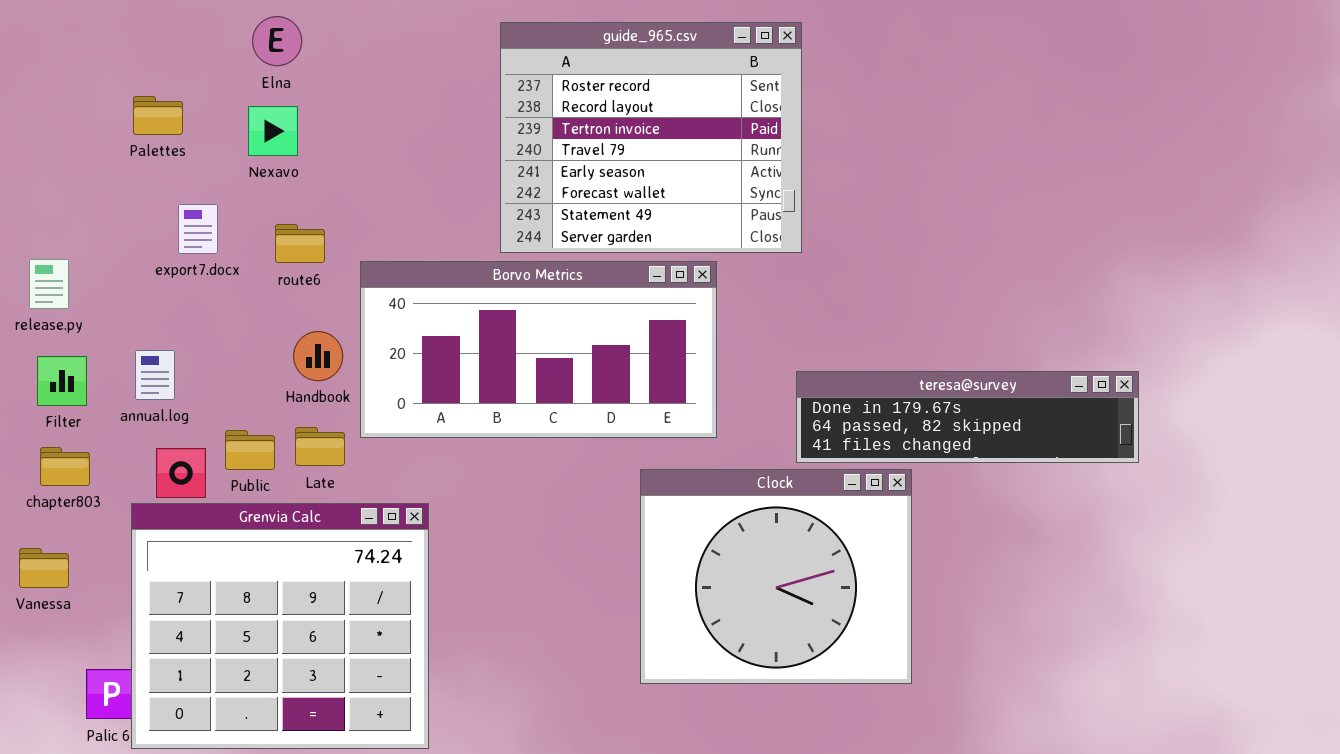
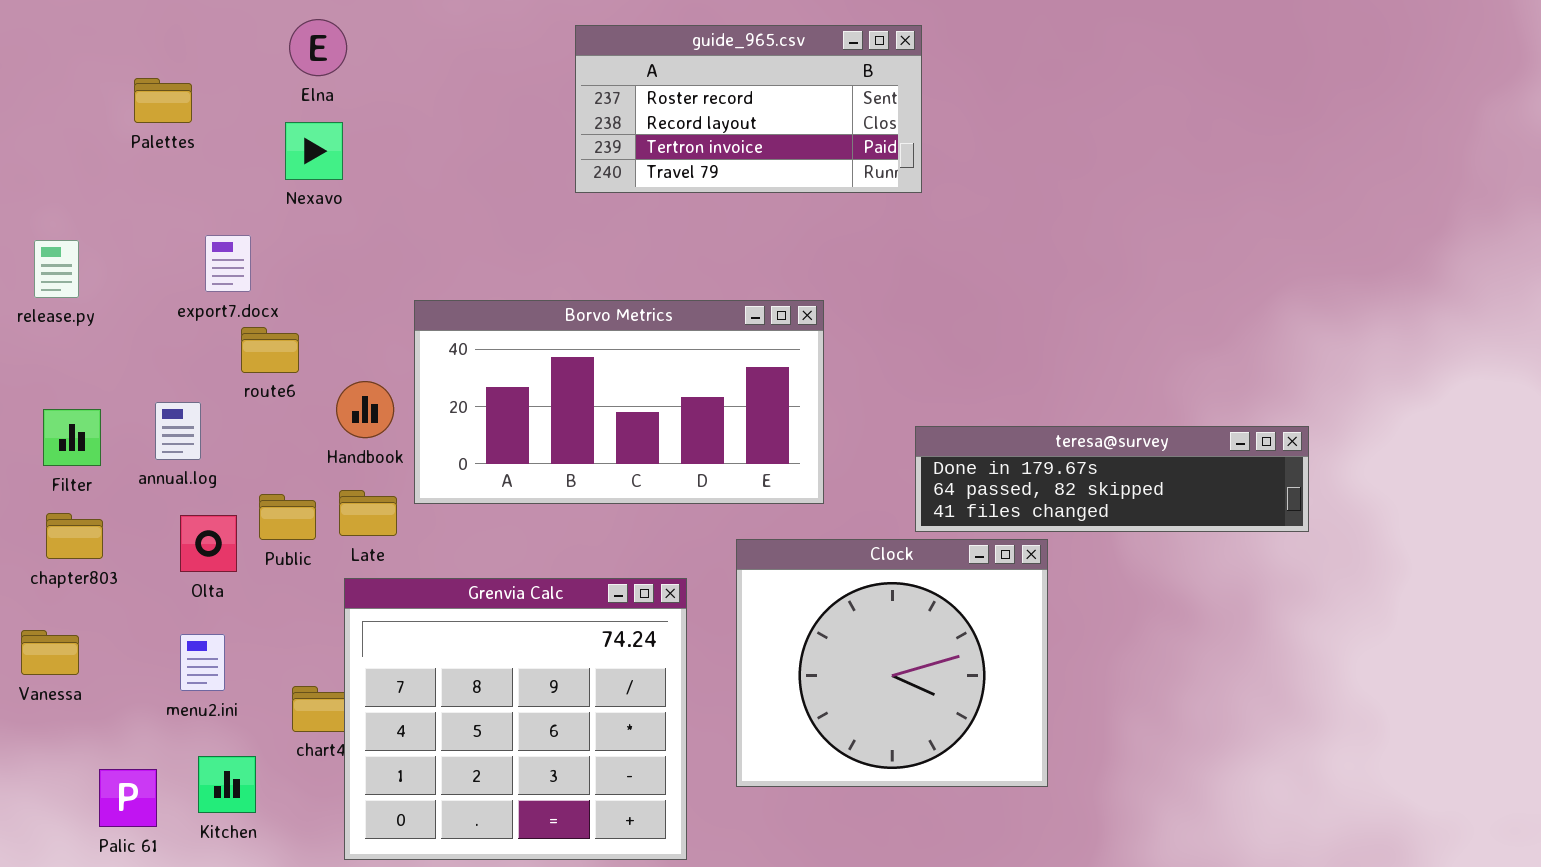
guide_965.csv: [500,22,802,253] -> [575,25,922,193], resized
Palettes: [133,96,183,135] -> [134,78,192,123], moved
route6: [275,224,325,263] -> [241,327,299,373], moved
release.py: [29,259,69,309] -> [34,240,79,298], moved
Grenvia Calc: [131,503,429,749] -> [344,578,687,860], moved

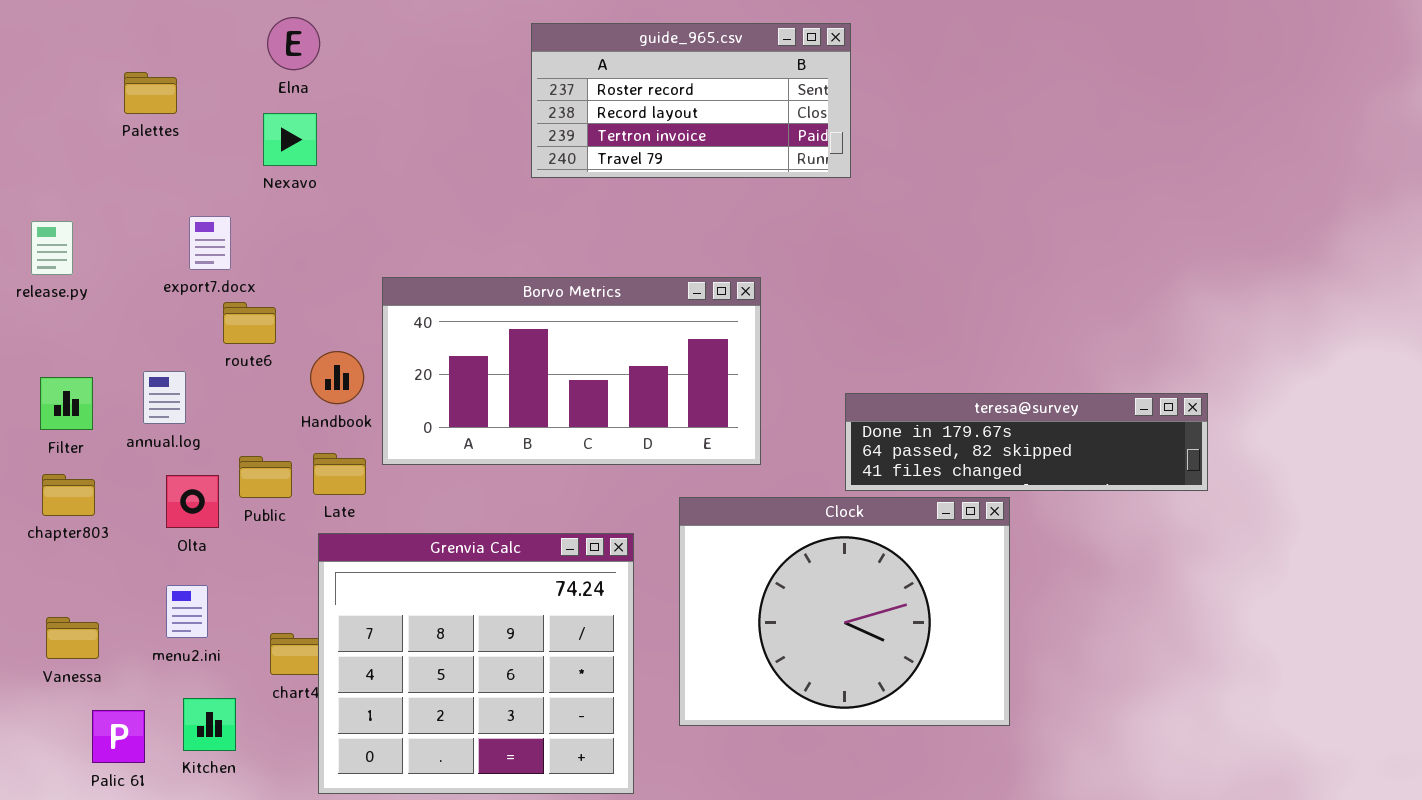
Clock: [736,539,1048,787] -> [679,497,1010,726], resized
Vanessa: [21,630,79,675] -> [46,617,99,659], moved

